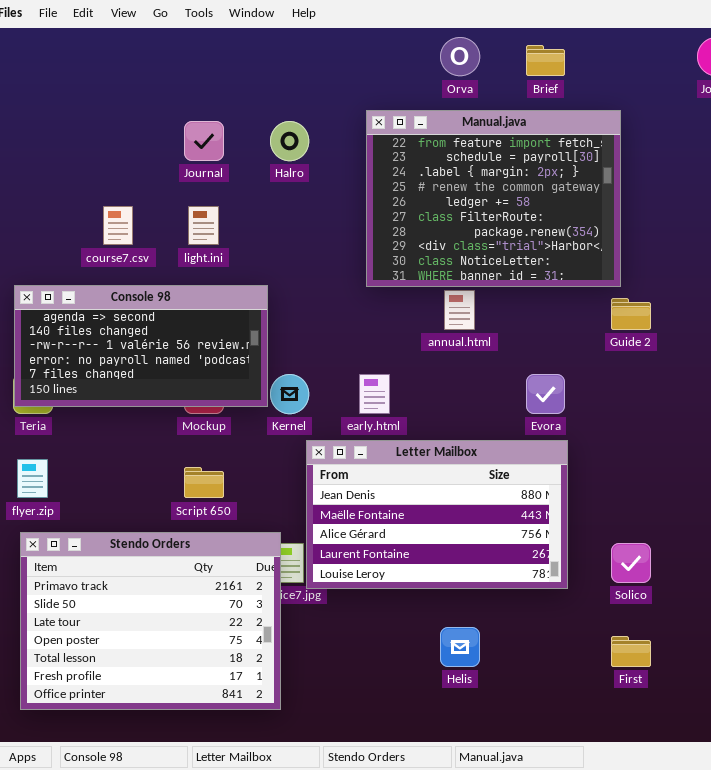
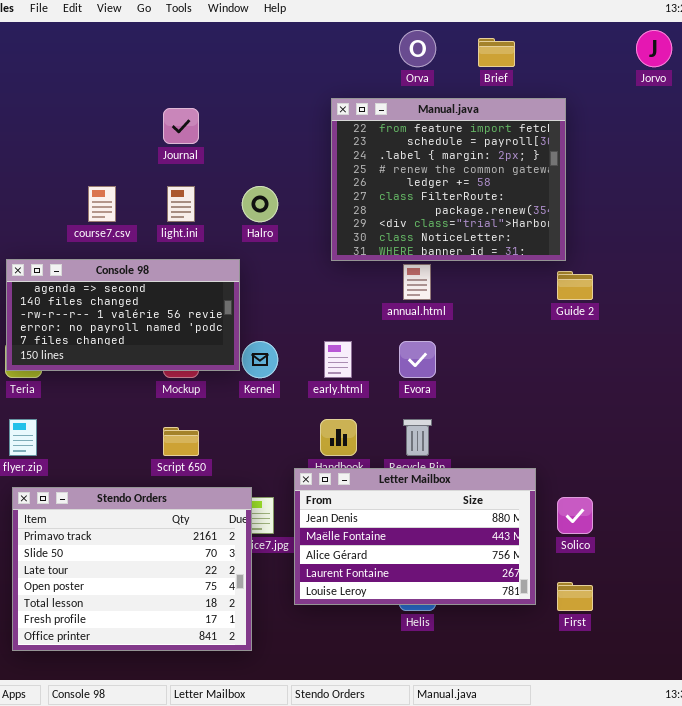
Halro: [270,121,309,161] -> [242,186,278,222], moved
Evora: [526,374,565,414] -> [399,341,436,378], moved
Letter Mailbox: [306,440,568,589] -> [294,468,536,605], moved

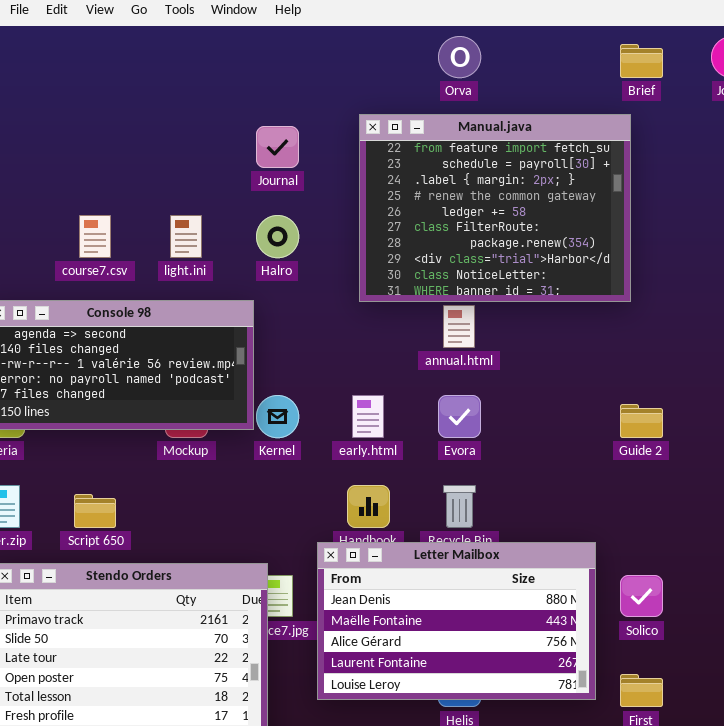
Brief: [478,38,515,67] -> [620,44,663,78], moved
Journal: [163,108,199,144] -> [256,126,299,168], moved
Guide 2: [557,271,593,300] -> [620,404,663,438], moved
Script 650: [163,427,199,456] -> [74,494,116,528], moved

